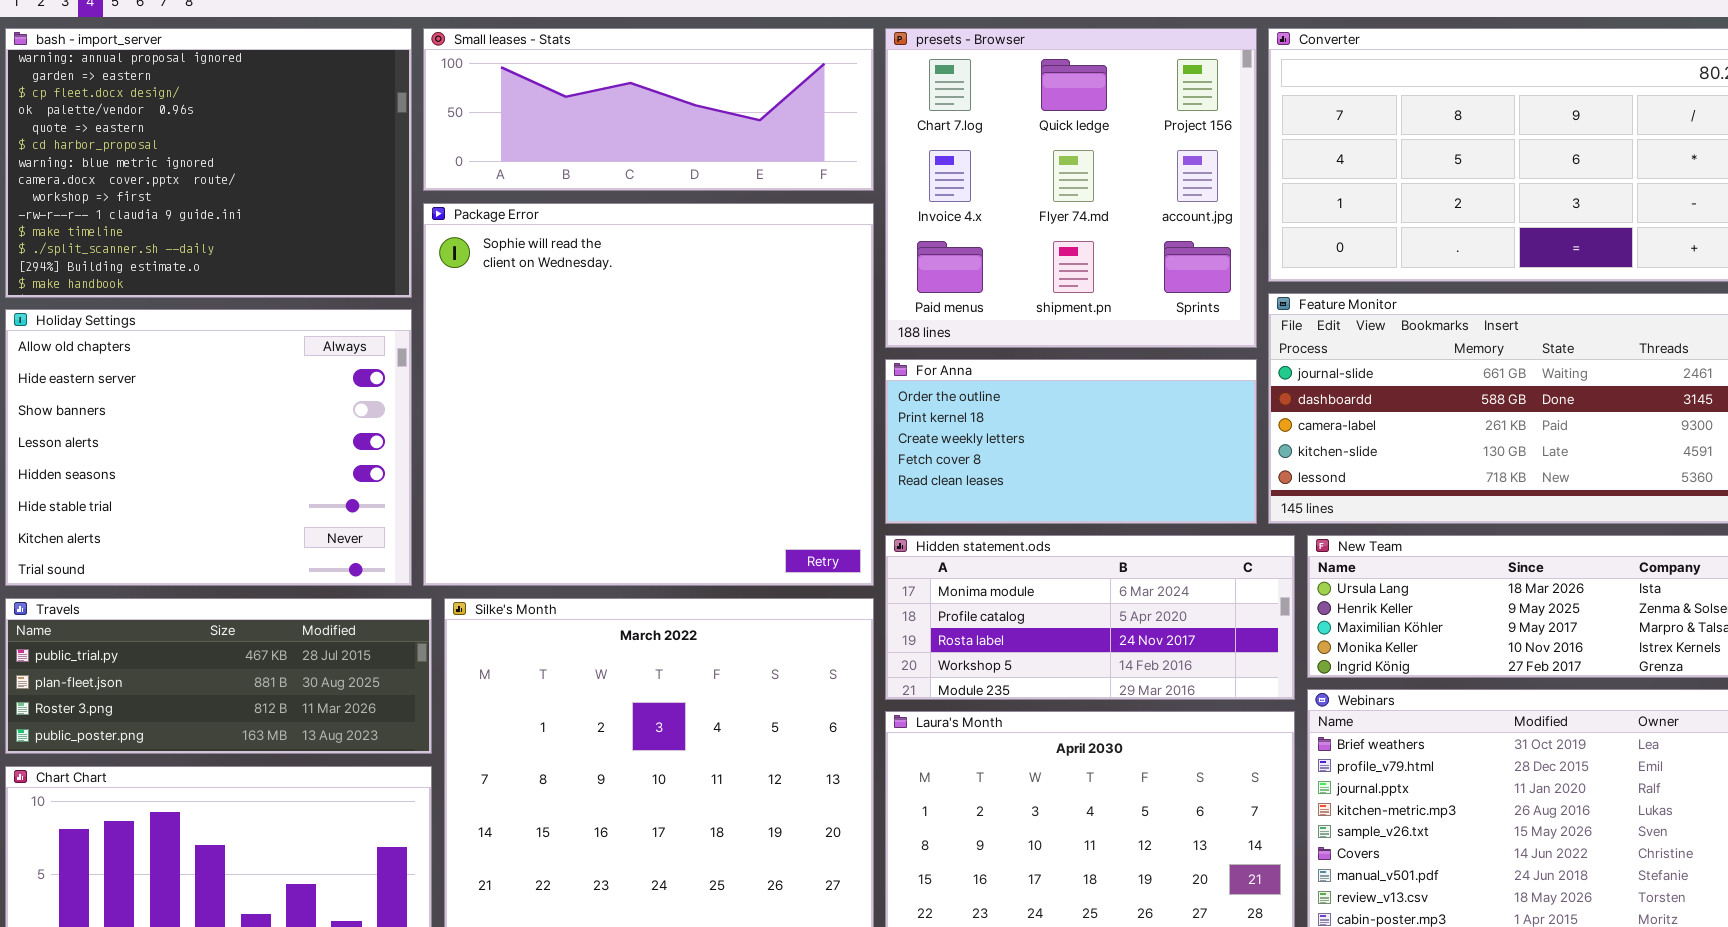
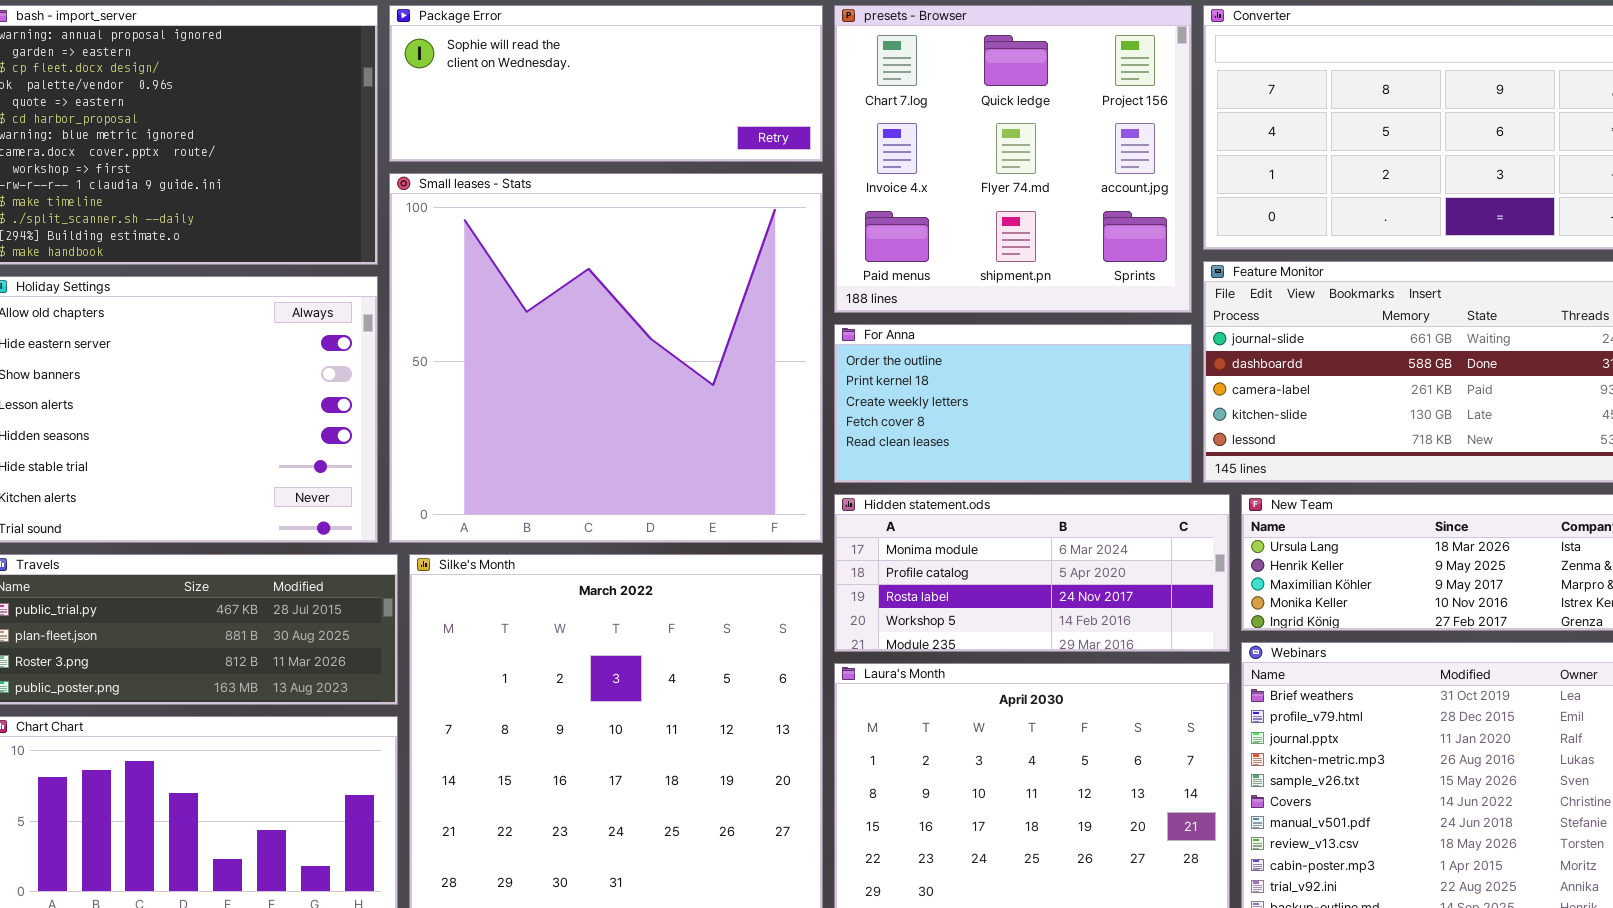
Small leases - Stats: [423,28,874,191] -> [389,173,823,543], moved, resized
Package Error: [423,203,874,586] -> [389,5,823,162], moved, resized

